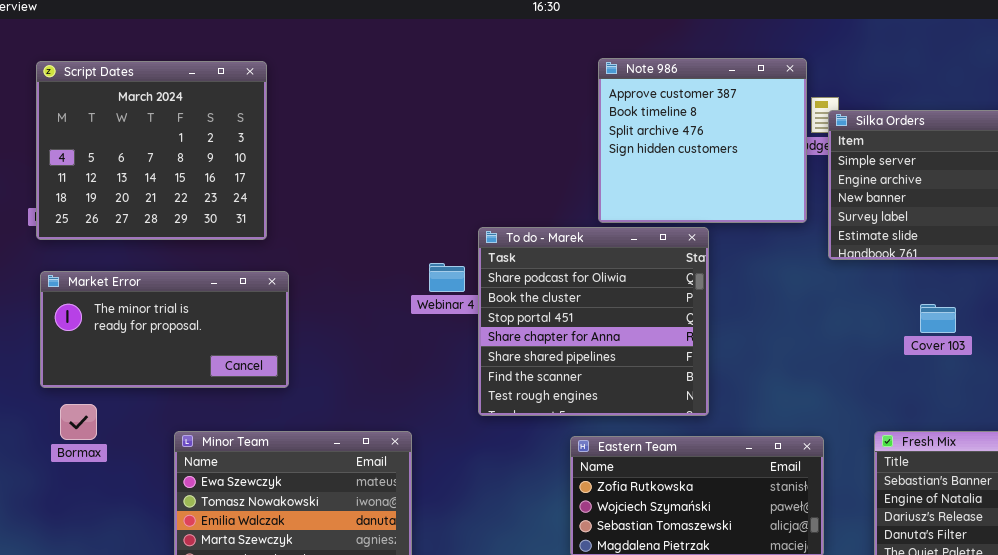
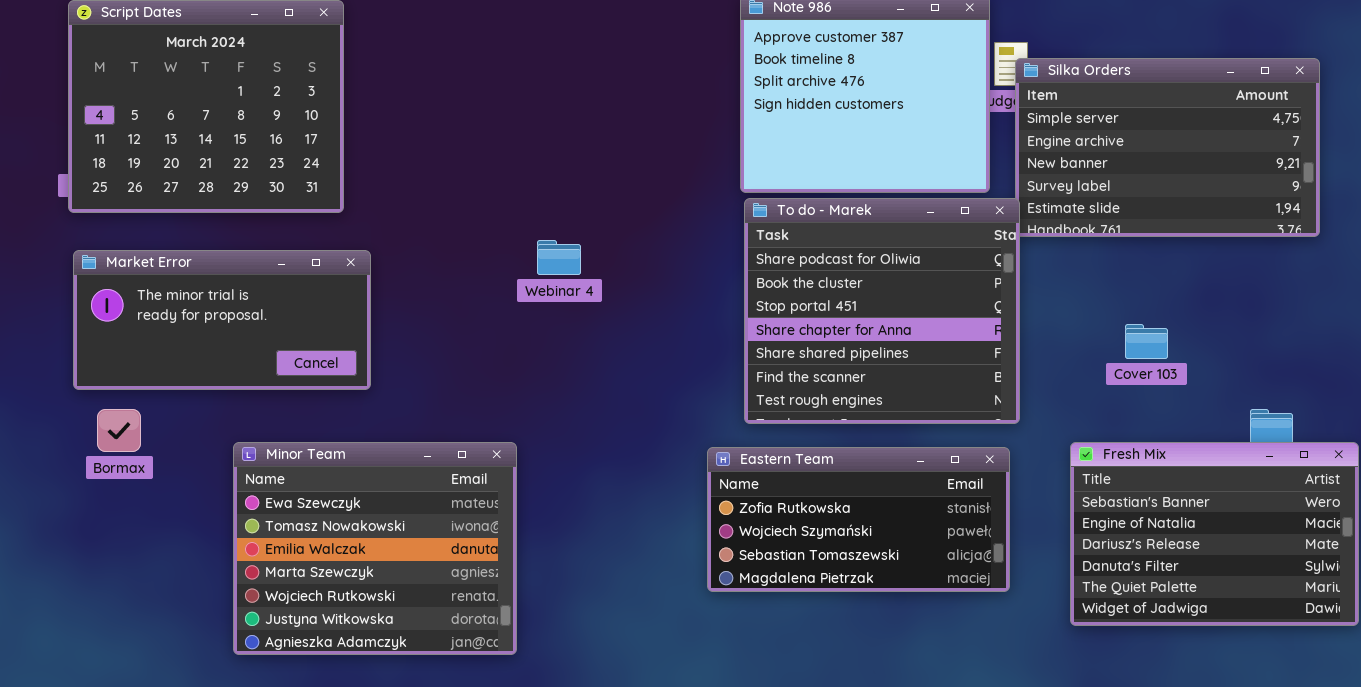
To do - Marek: [478,227,709,416] -> [744,198,1020,424], moved
Cover 103: [920,304,956,333] -> [1125,324,1168,359], moved

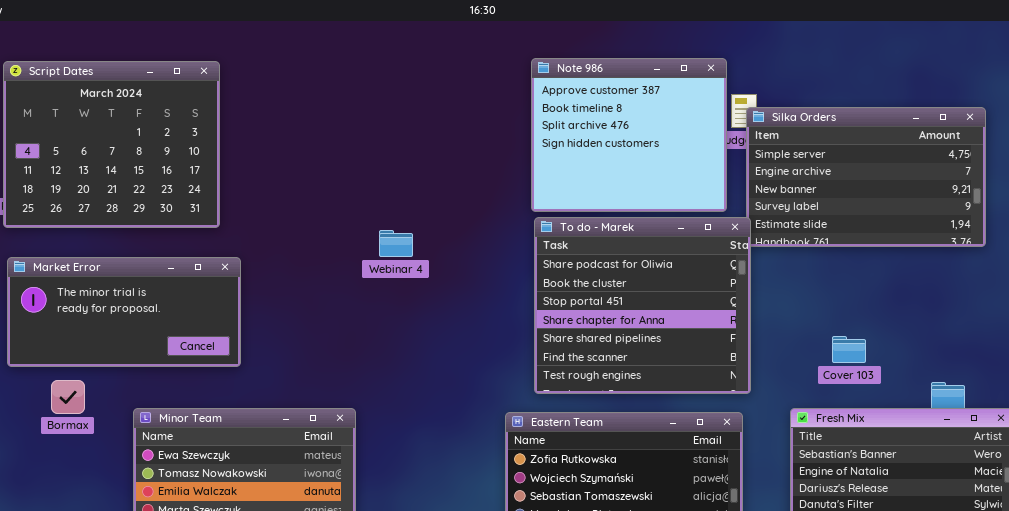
Webinar 4: [537,240,581,275] -> [379,230,413,257], moved
Cover 103: [1125,324,1168,359] -> [832,336,866,363], moved
Bormax: [97,409,141,452] -> [51,380,85,414], moved

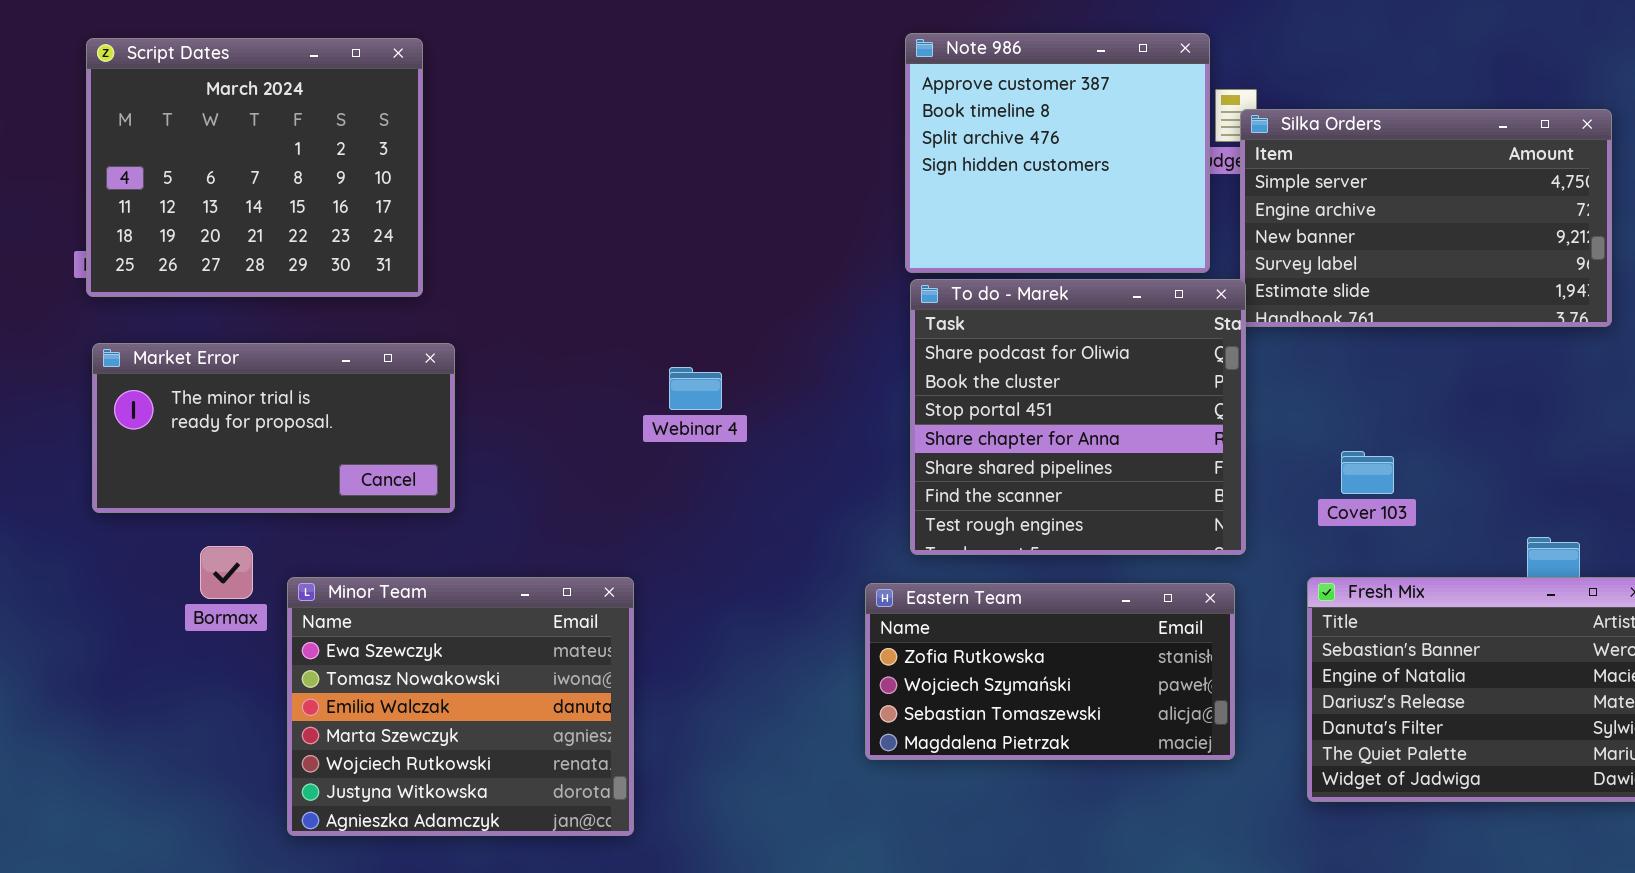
Webinar 4: [379,230,413,257] -> [669,367,722,410], moved
Cover 103: [832,336,866,363] -> [1341,451,1394,494], moved
Bormax: [51,380,85,414] -> [200,546,253,599], moved

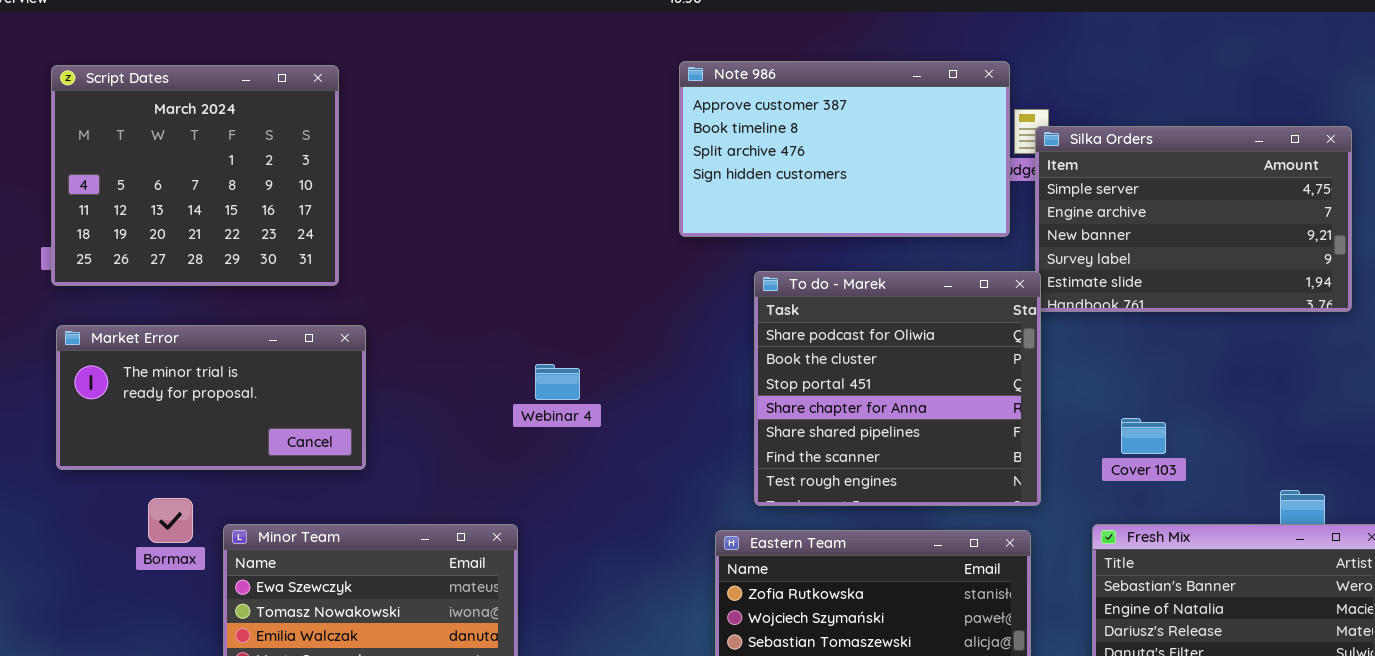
Note 986: [905,33,1210,273] -> [679,61,1010,237], resized
Webinar 4: [669,367,722,410] -> [535,364,580,400], moved

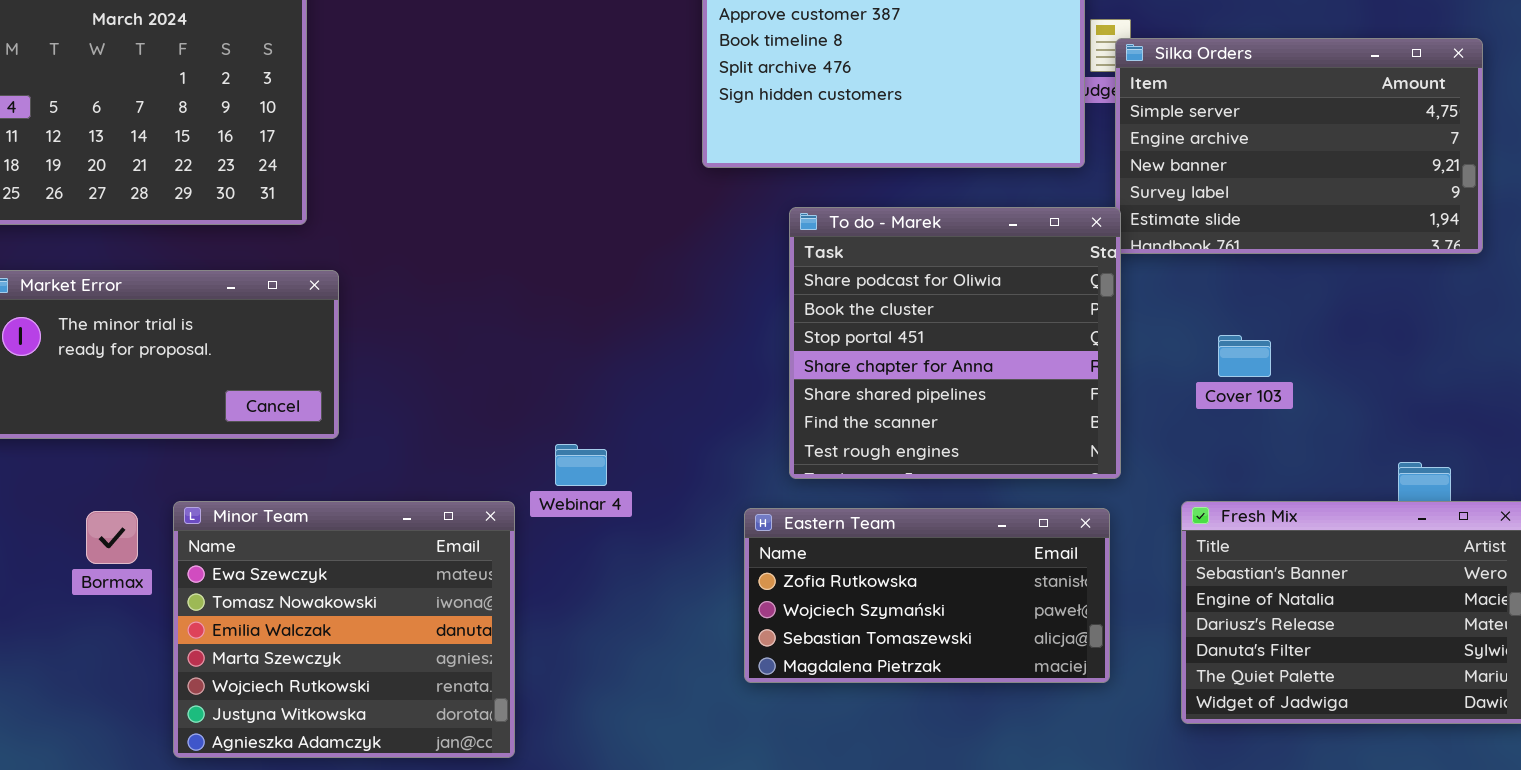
Webinar 4: [535,364,580,400] -> [555,444,607,486], moved
Cover 103: [1121,418,1166,454] -> [1218,335,1271,377], moved
Bormax: [148,498,193,543] -> [86,511,138,564], moved

